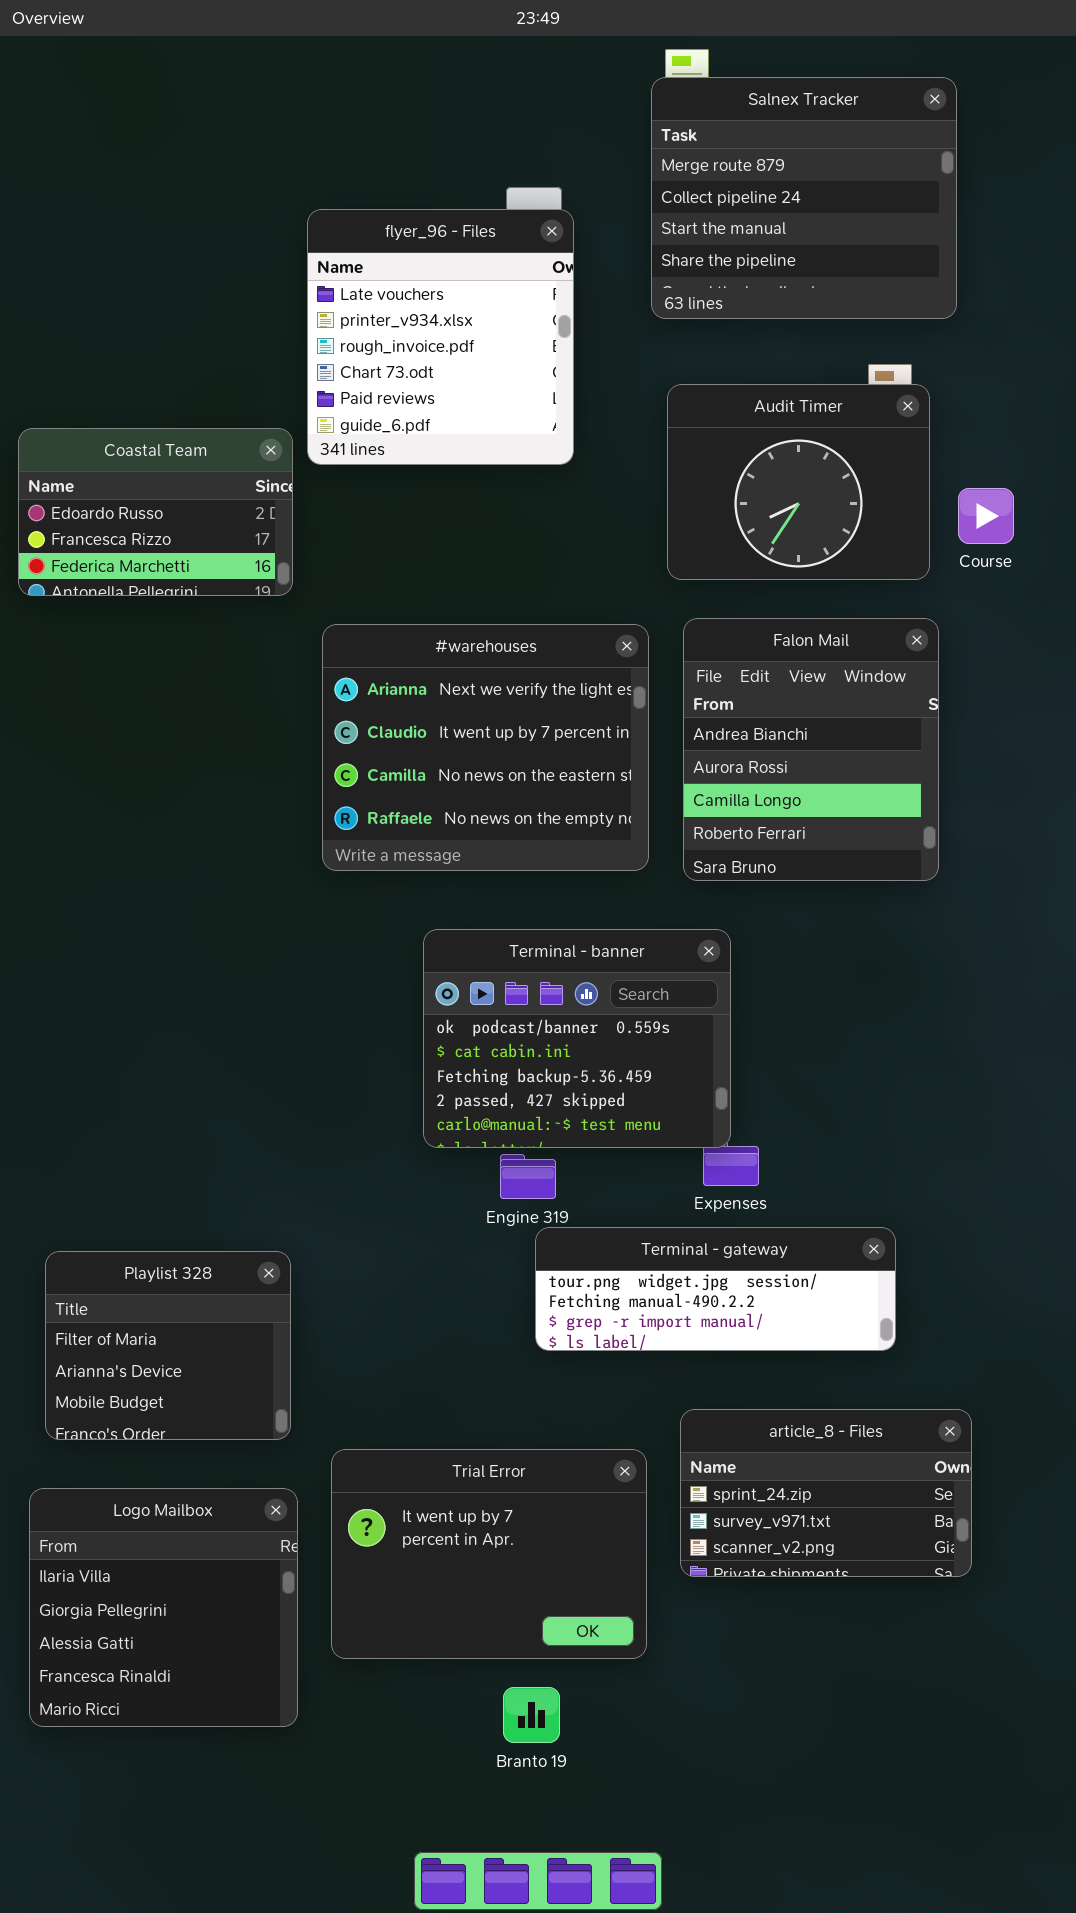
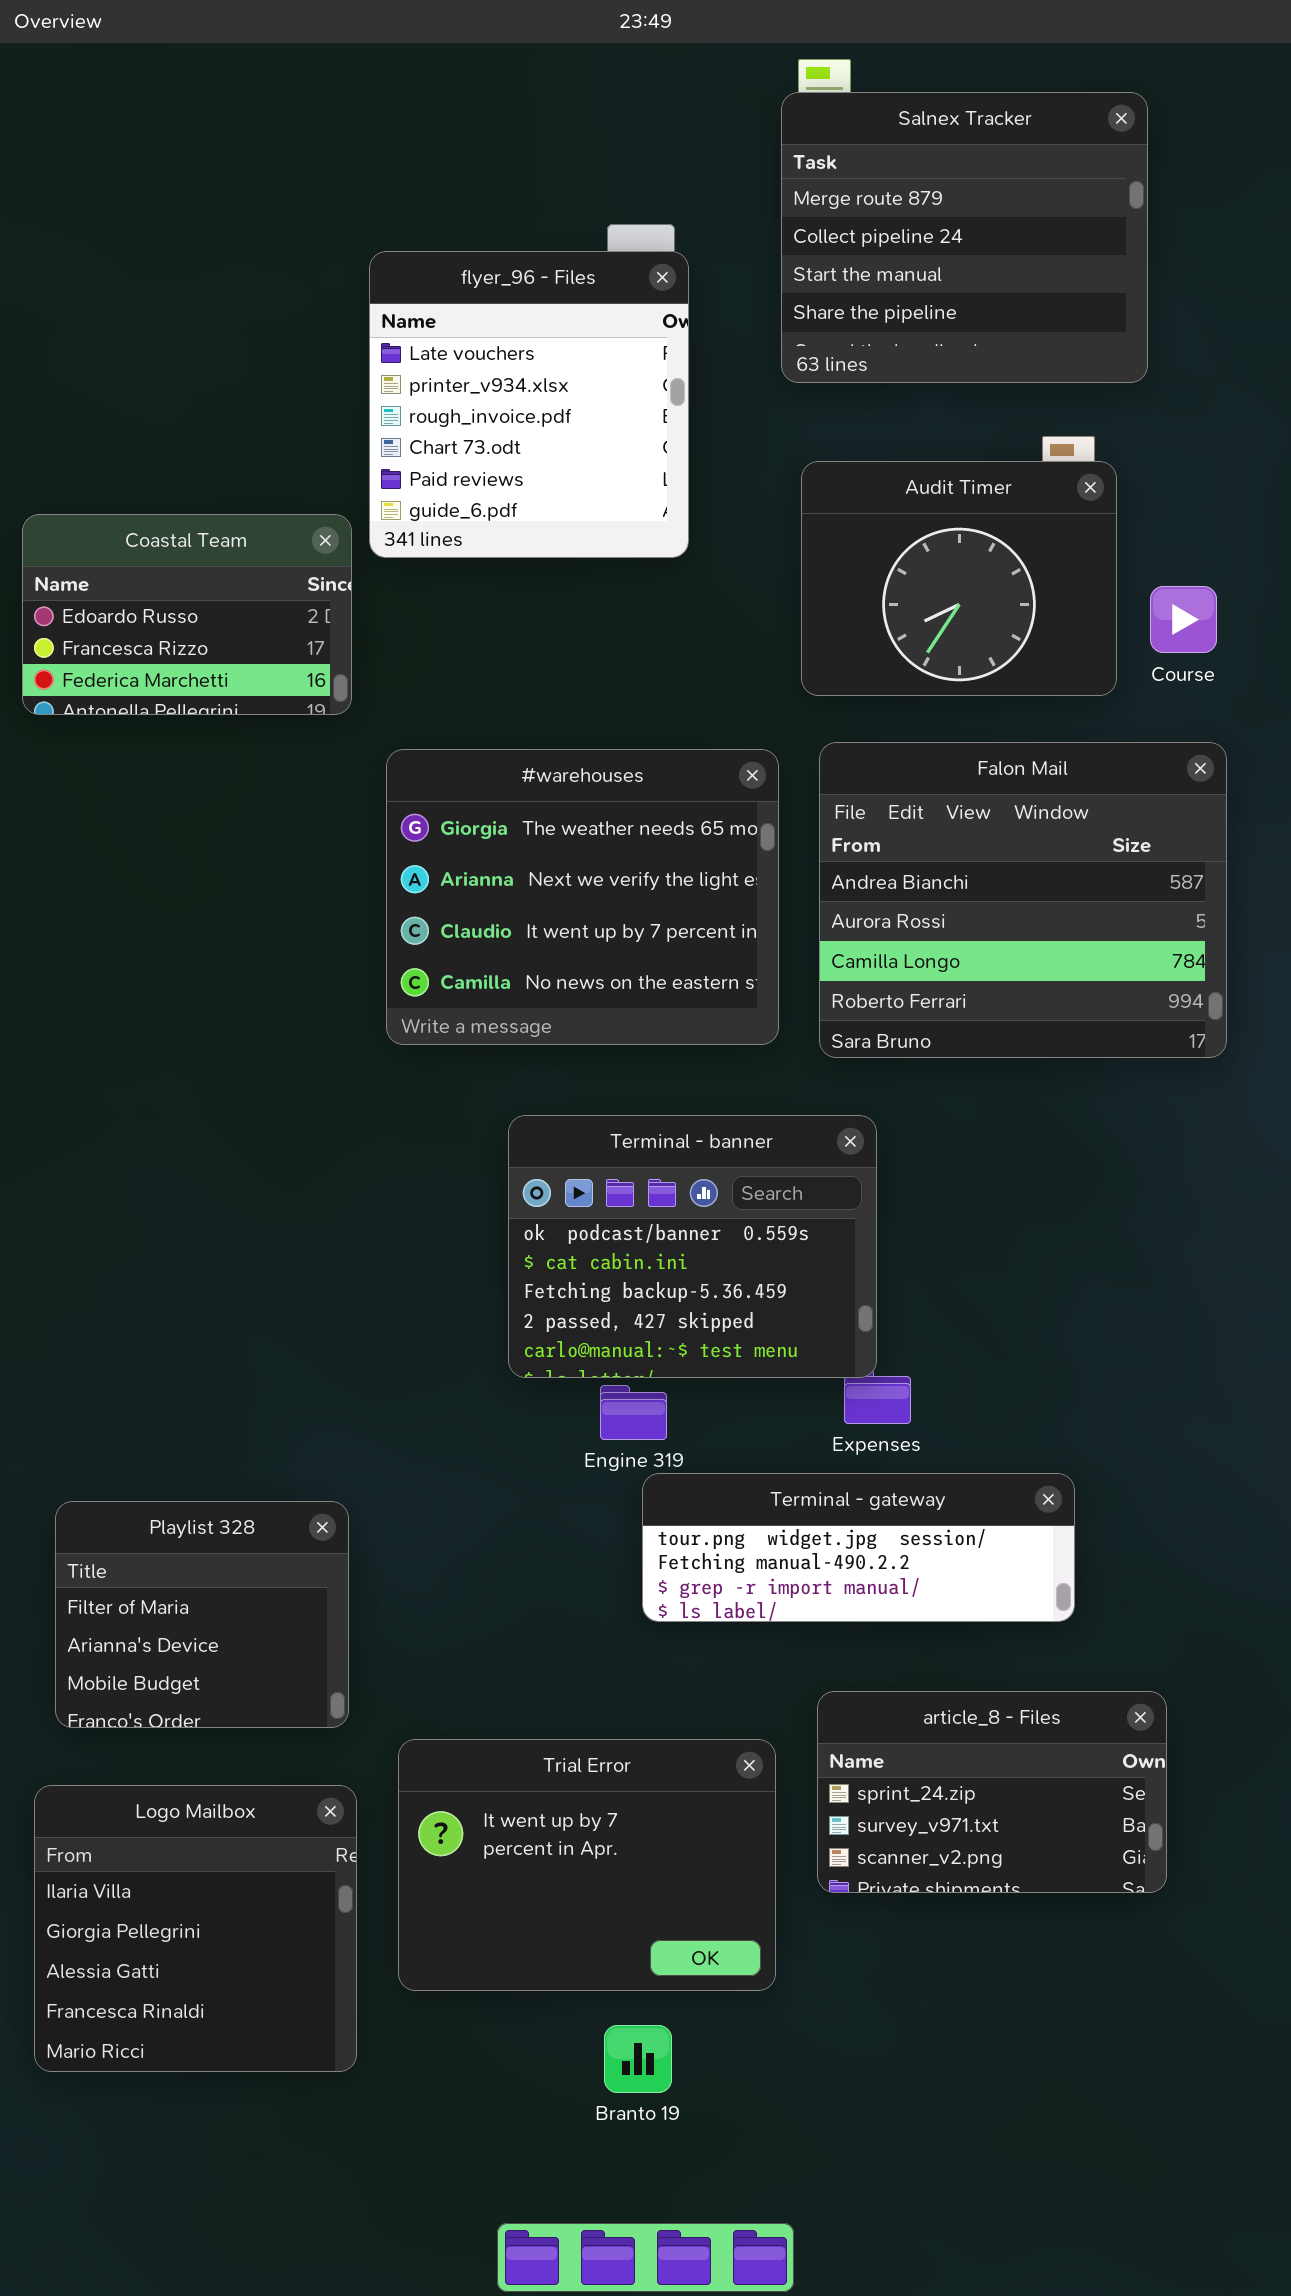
Falon Mail: [683,618,939,881] -> [819,742,1227,1058], resized
#warehouses: [322,624,649,871] -> [386,749,779,1045], scrolled up 1 row

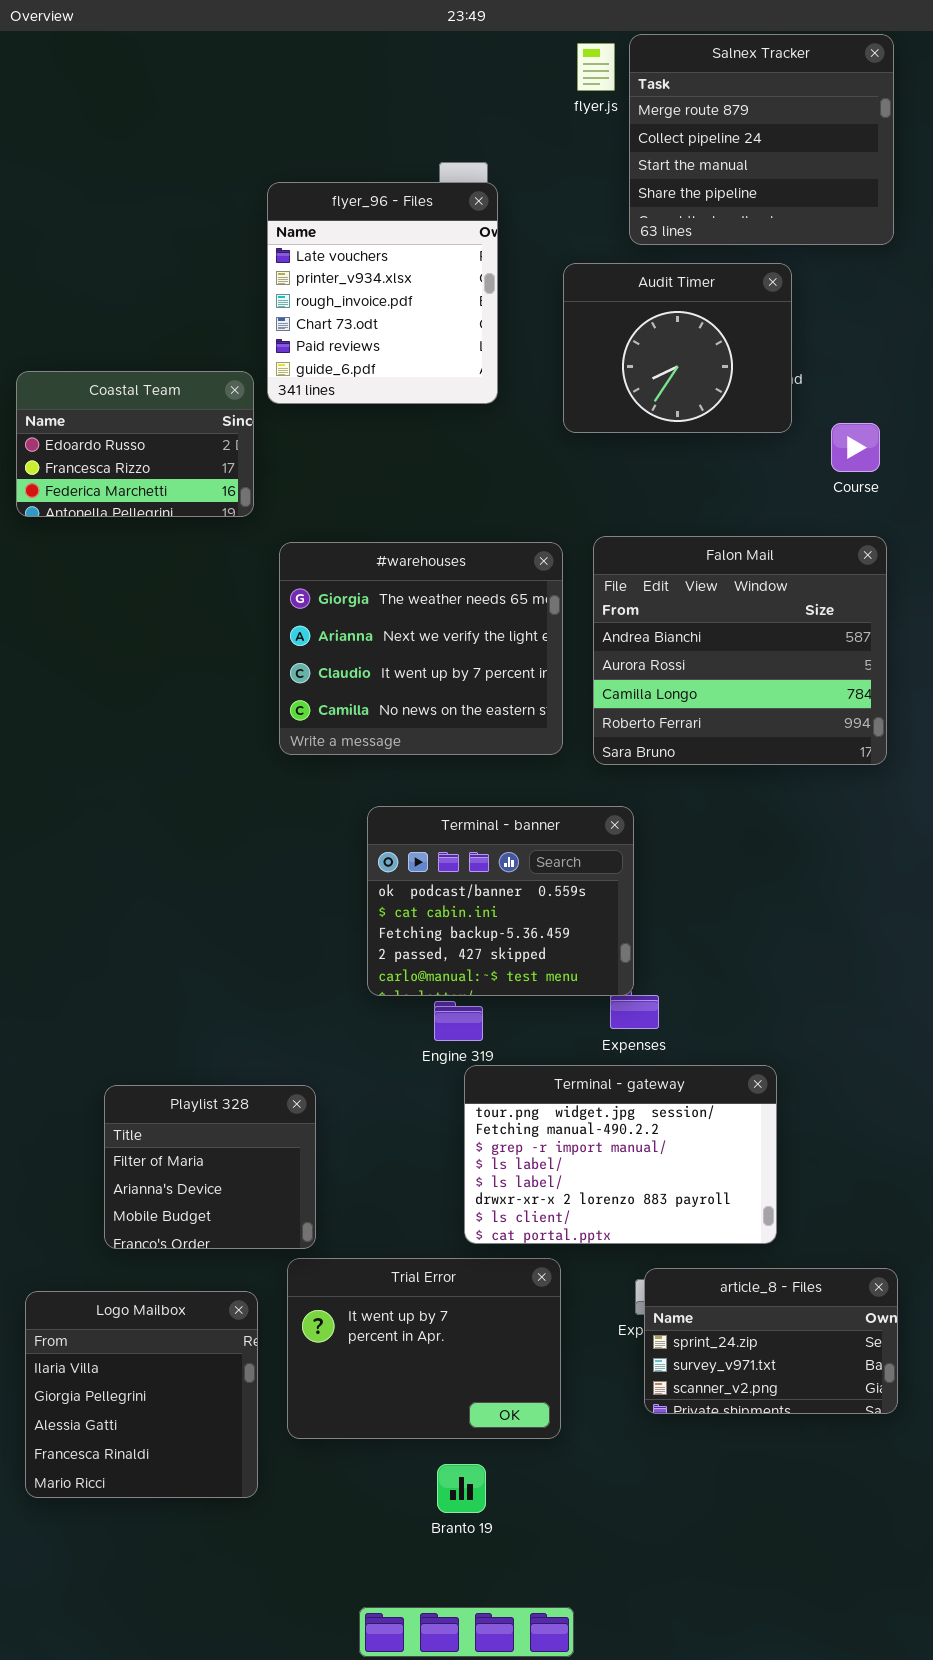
Salnex Tracker: [781,92,1148,383] -> [629,34,894,245], moved
Audit Timer: [801,461,1117,696] -> [563,263,792,433], moved
Terminal - gateway: [642,1473,1075,1622] -> [464,1065,777,1244], resized
Playlist 328: [55,1501,349,1728] -> [104,1085,316,1249], moved
article_8 - Files: [817,1691,1167,1893] -> [644,1268,898,1414], moved

